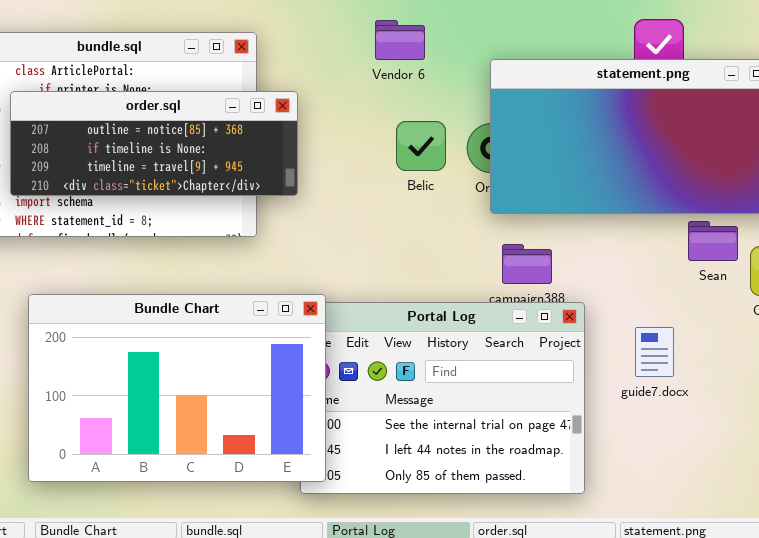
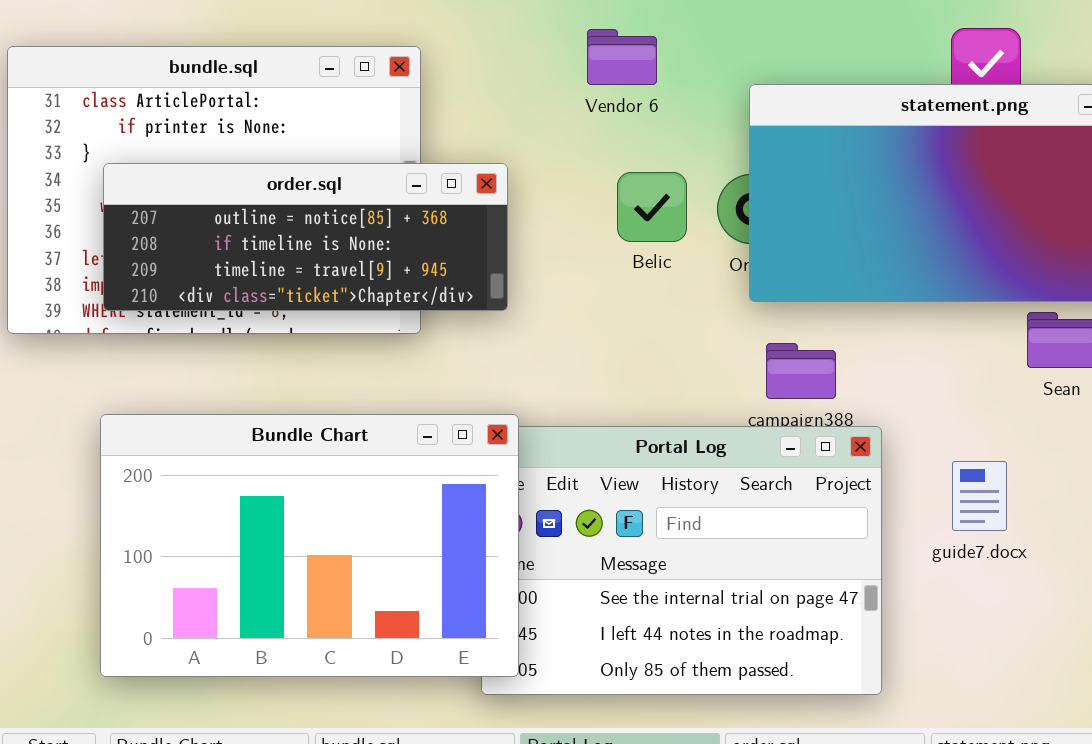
order.sql: [10,91,298,196] -> [103,163,508,311], moved

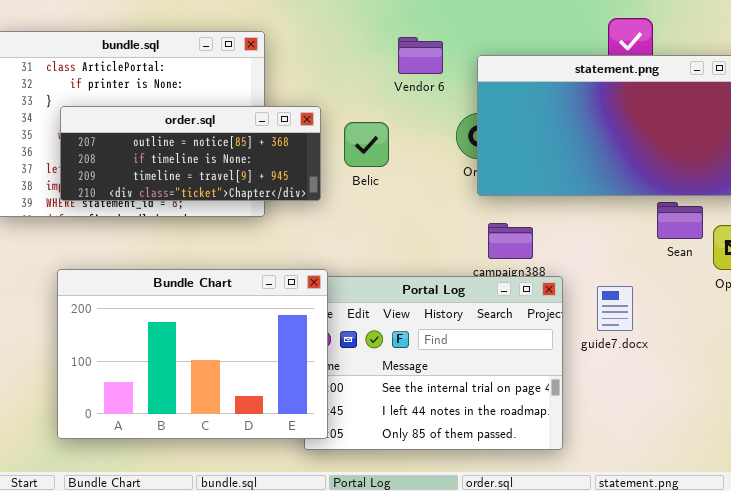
Vendor 6: [587,29,657,85] -> [398,37,443,74], moved
Belic: [617,172,687,242] -> [344,122,389,167], moved
guide7.docx: [952,461,1007,531] -> [597,286,633,331], moved

